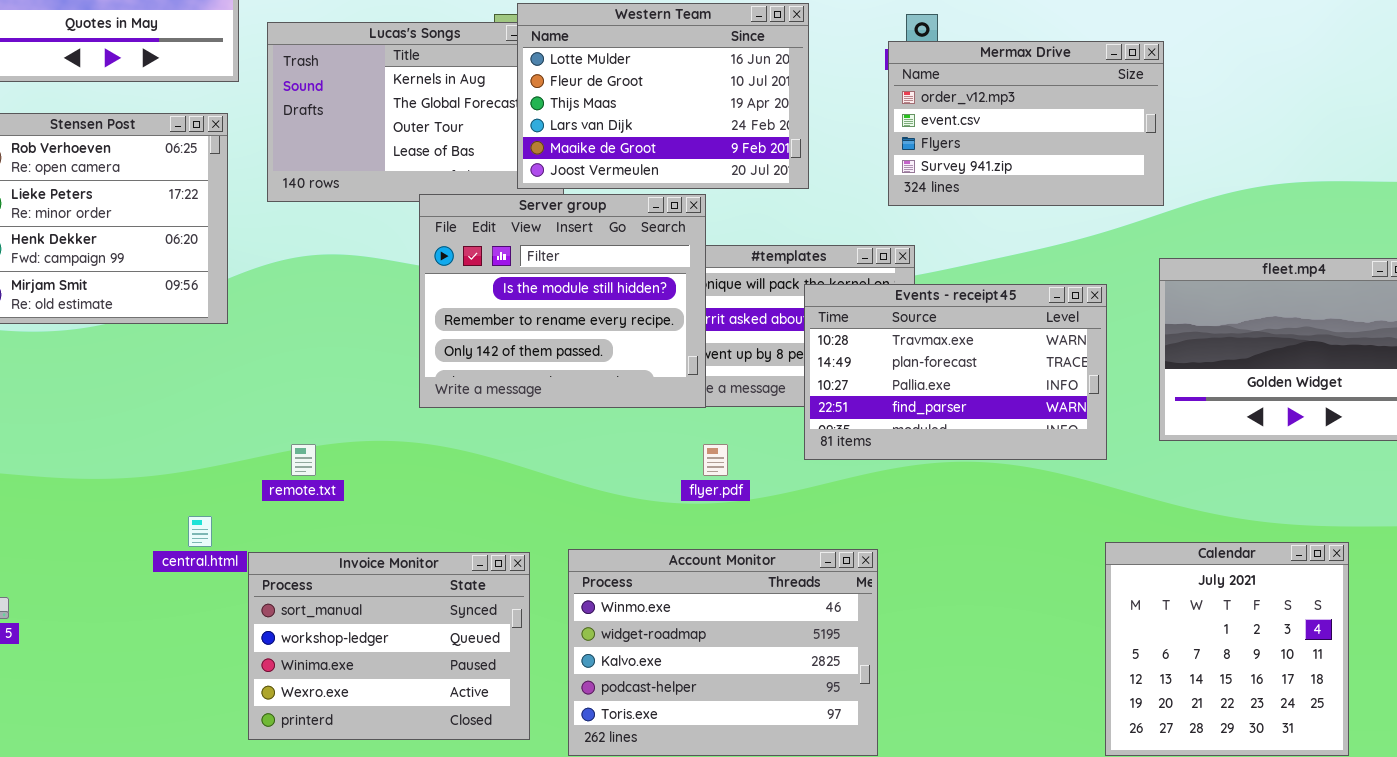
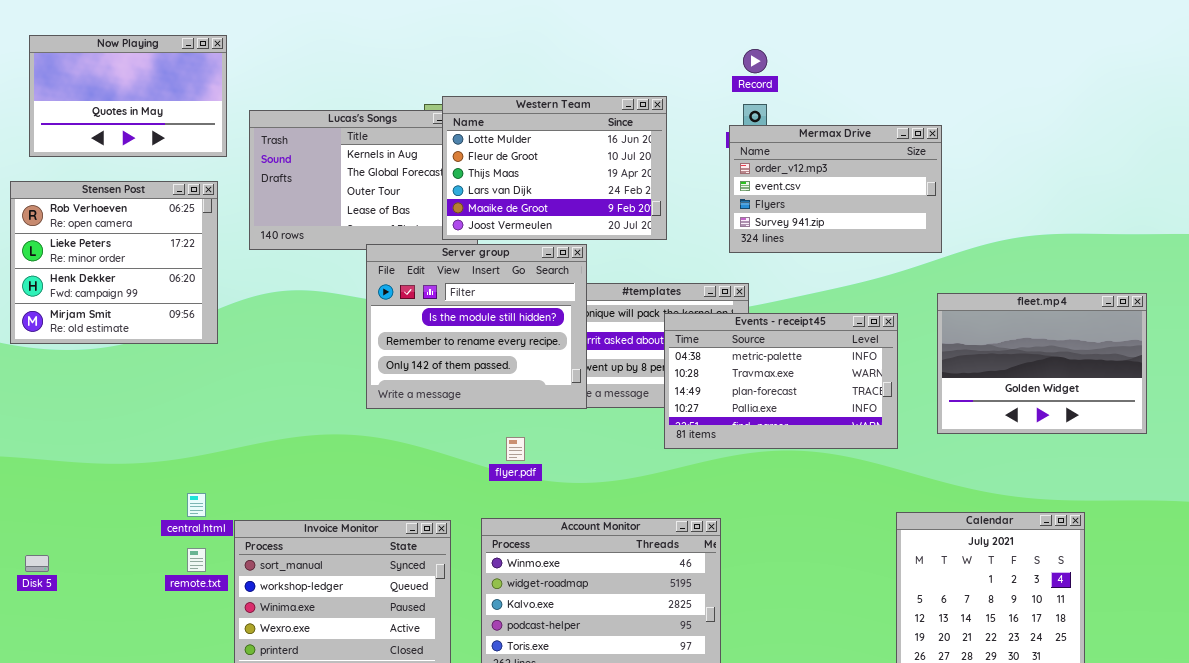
Events - receipt45: [804,284,1107,460] -> [664,313,898,449], scrolled up 1 row
remote.txt: [291,444,316,476] -> [187,548,206,572], moved
flyer.pdf: [703,444,728,476] -> [506,437,525,461], moved

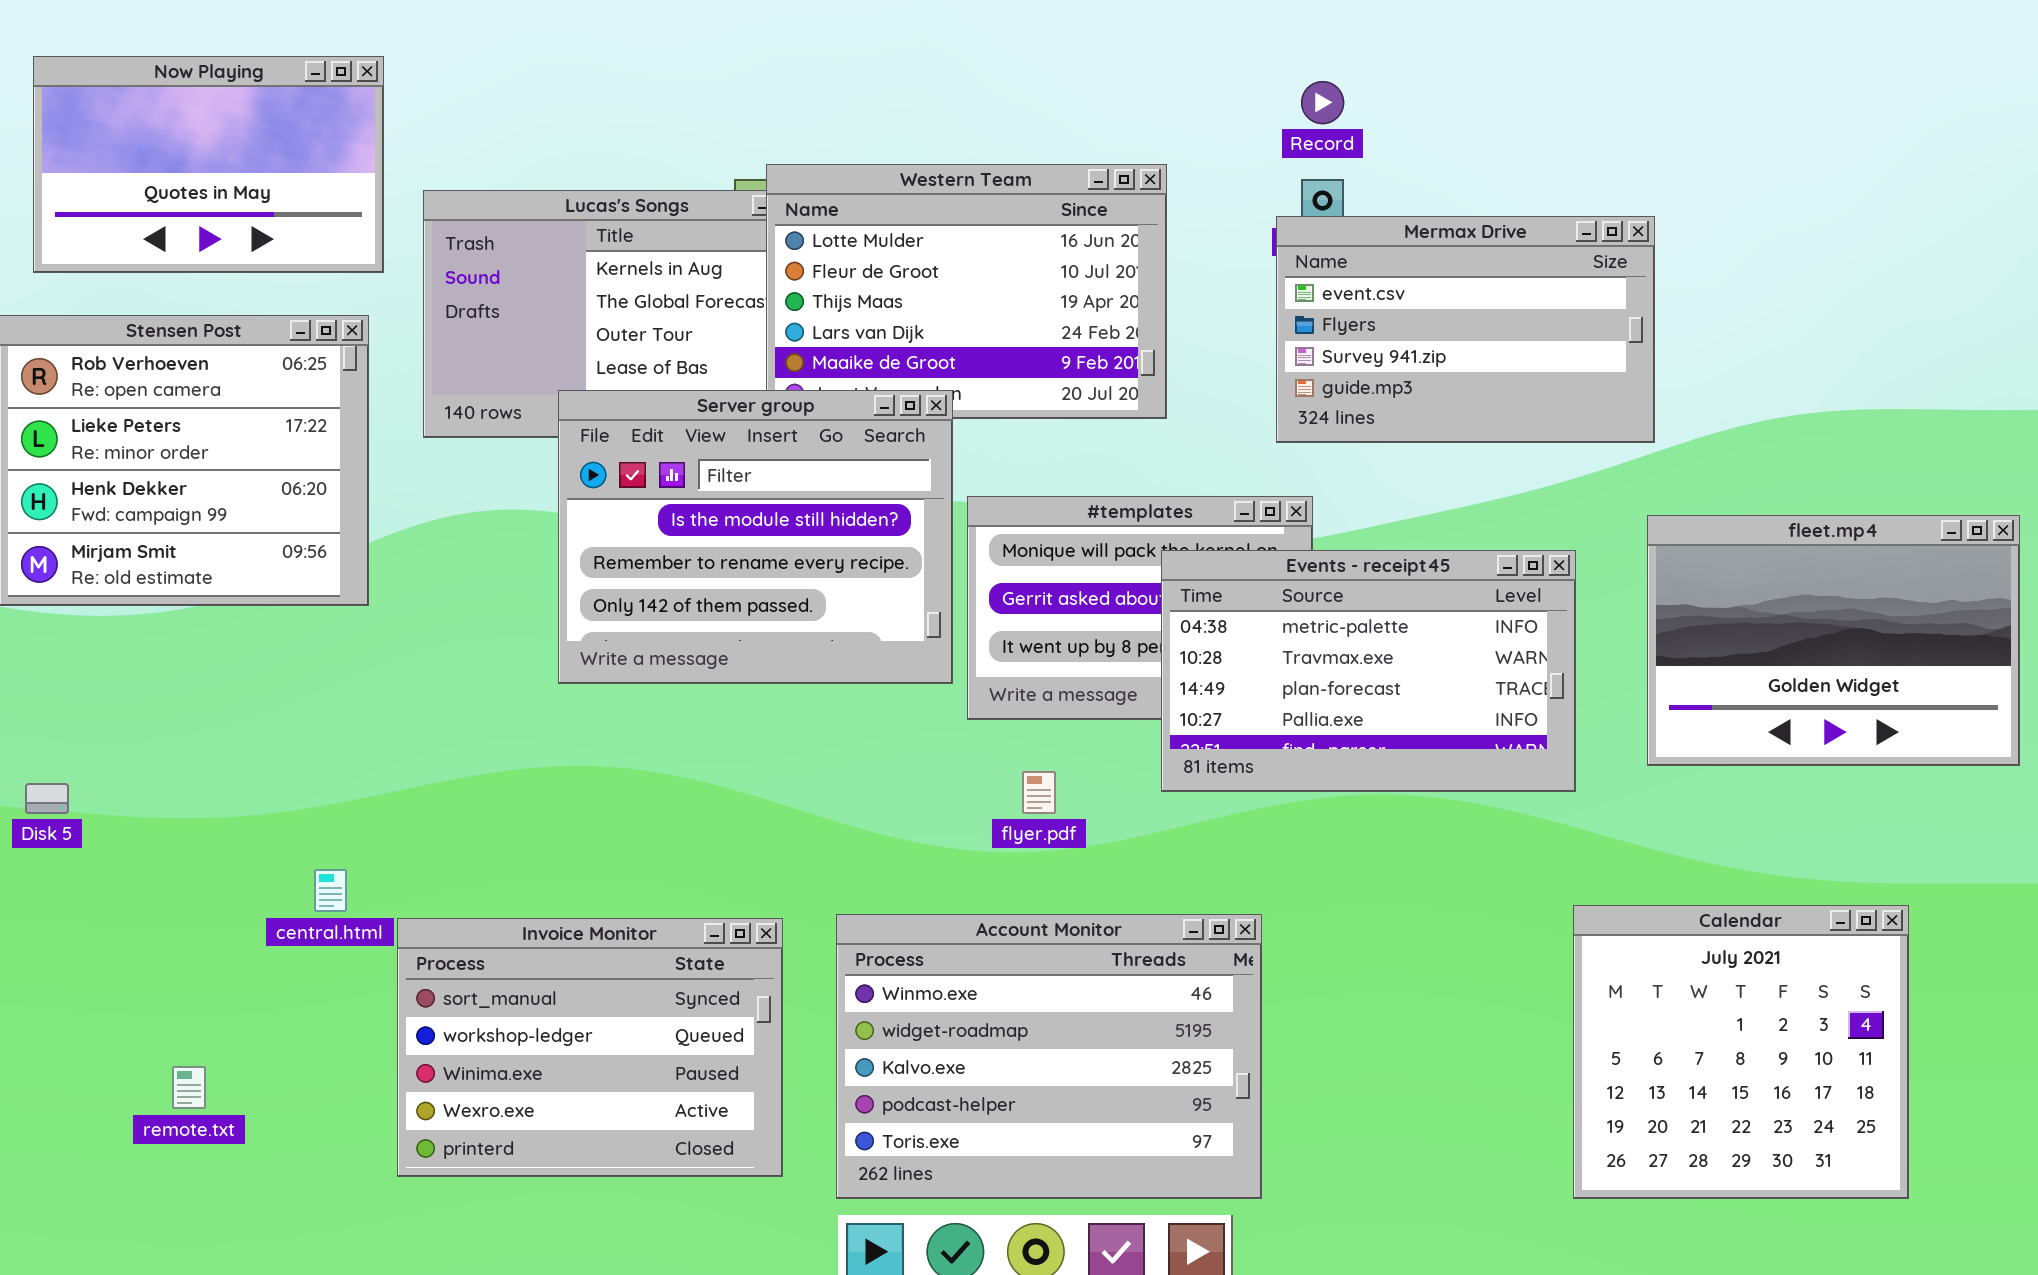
Mermax Drive: [729,125,942,253] -> [1276,216,1655,443], scrolled down 1 row
Server group: [366,244,587,409] -> [558,390,953,684], moved
flyer.pdf: [506,437,525,461] -> [1022,771,1056,814], moved
remote.txt: [187,548,206,572] -> [172,1066,206,1109], moved
Disk 5: [25,555,49,572] -> [25,783,69,814], moved

